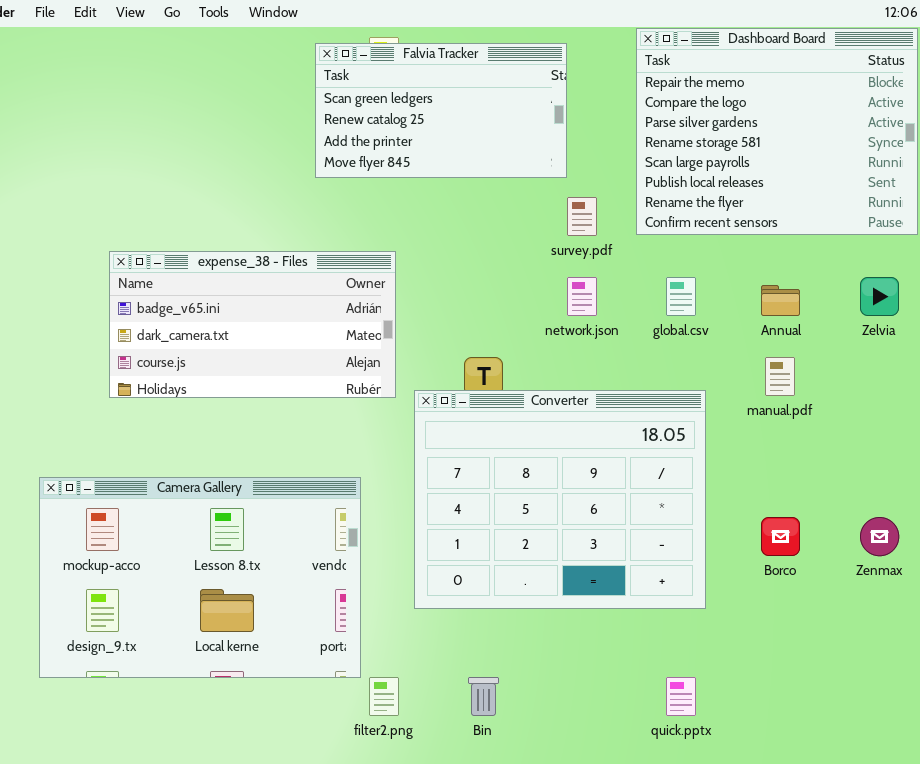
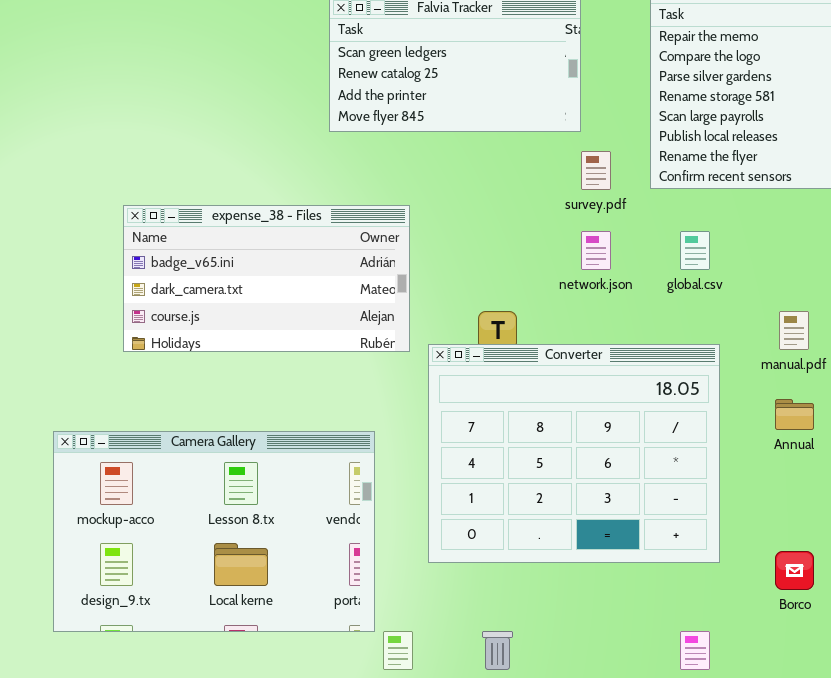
Annual: [761,285,800,316] -> [775,399,814,430], moved
Borco: [761,517,800,556] -> [775,551,814,590], moved

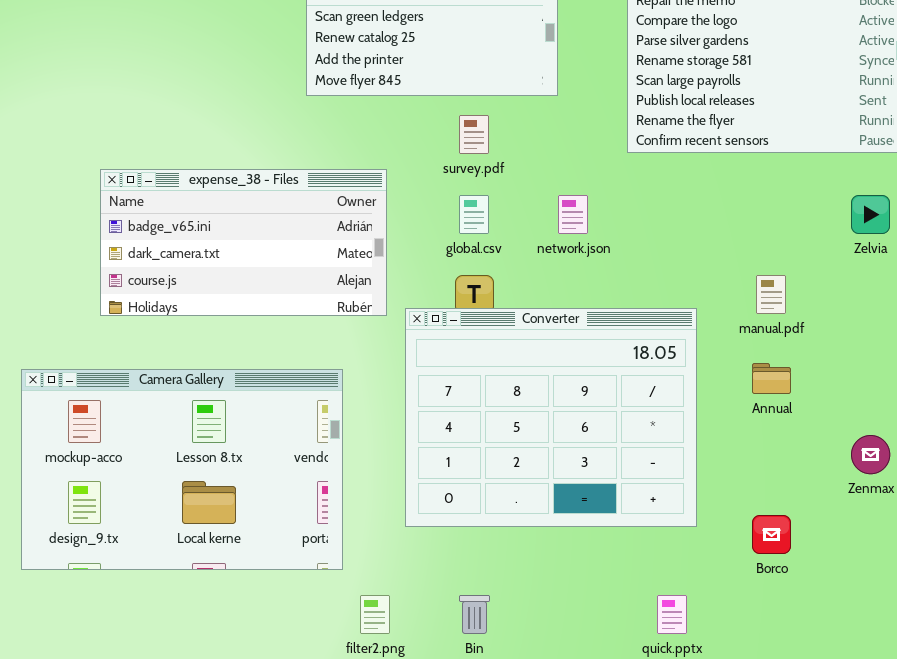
survey.pdf: [581,151,611,190] -> [459,115,489,154], moved
global.csv: [680,231,710,270] -> [459,195,489,234], moved
Camera Gallery: [53,431,375,632] -> [21,369,343,570], moved

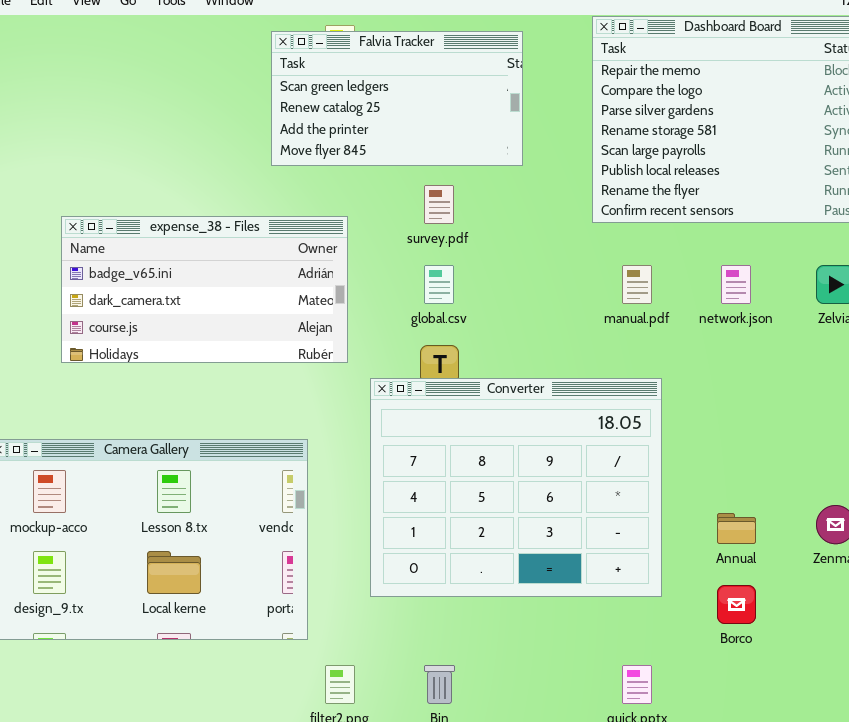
expense_38 - Files: [100,169,387,316] -> [61,216,348,363], moved
network.json: [558,195,588,234] -> [721,265,751,304], moved
manual.pdf: [756,275,786,314] -> [622,265,652,304], moved
Annual: [752,363,791,394] -> [717,513,756,544], moved

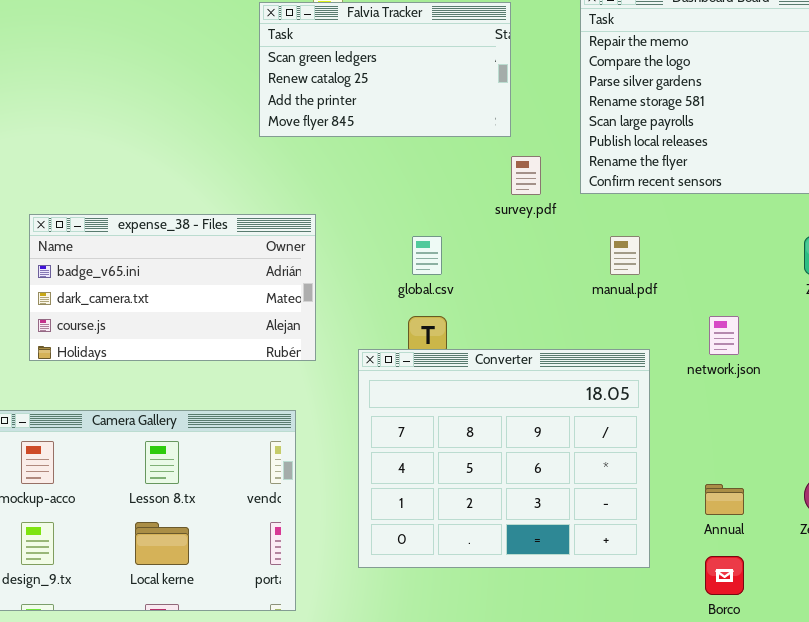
survey.pdf: [424,185,454,224] -> [511,156,541,195], moved
expense_38 - Files: [61,216,348,363] -> [29,214,316,361], moved
network.json: [721,265,751,304] -> [709,316,739,355], moved

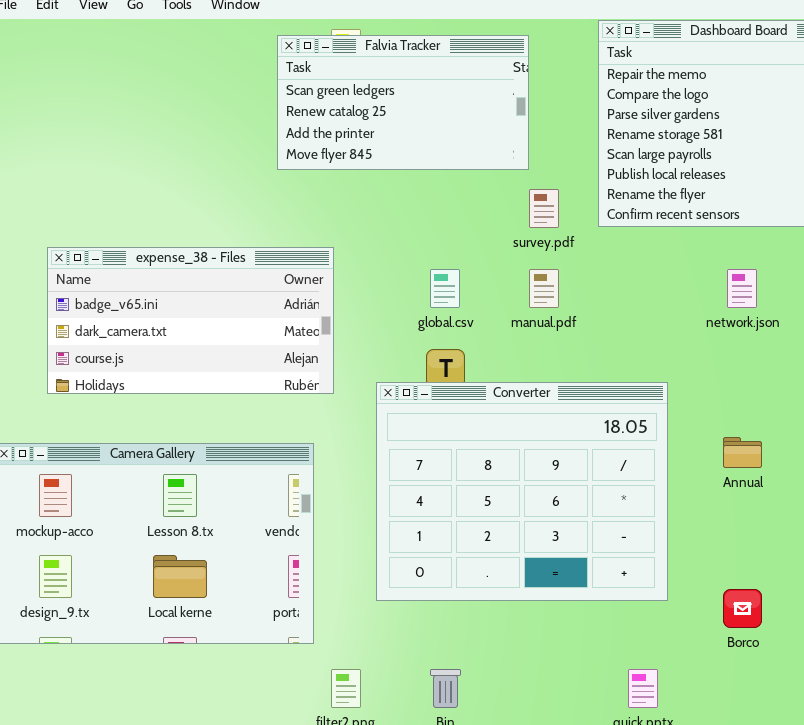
manual.pdf: [610,236,640,275] -> [529,269,559,308], moved
network.json: [709,316,739,355] -> [727,269,757,308], moved
Annual: [705,484,744,515] -> [723,437,762,468], moved

